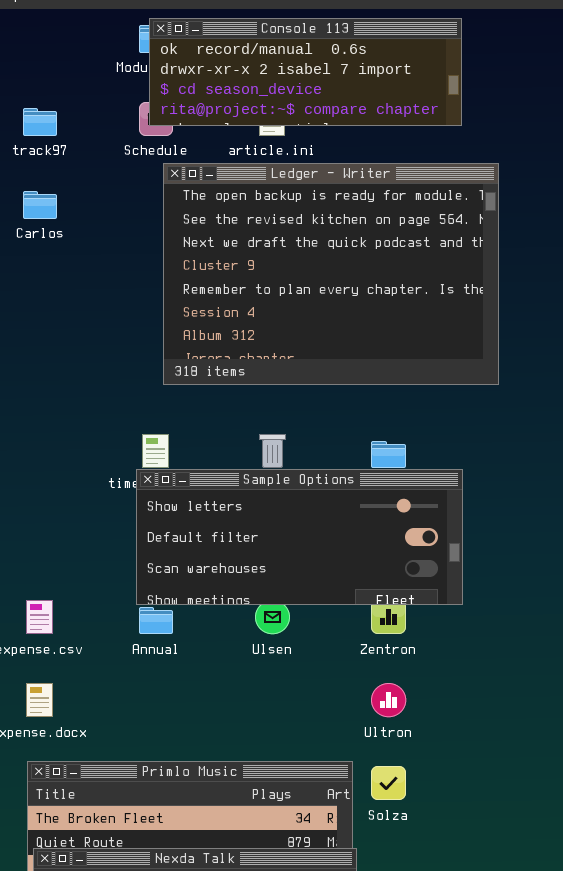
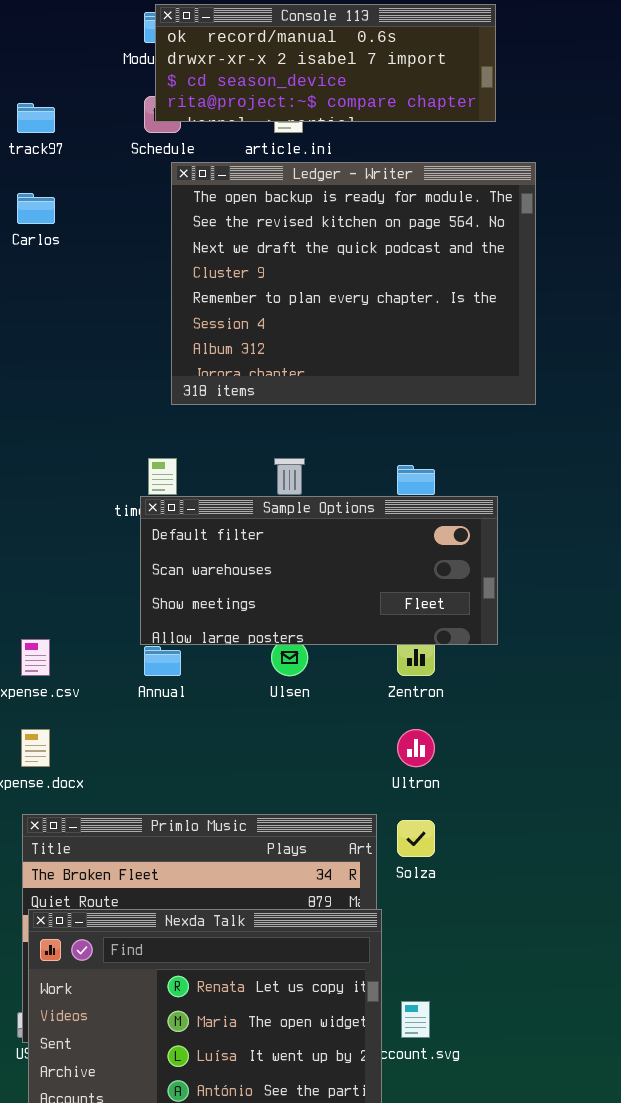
Sample Options: [136,469,463,605] -> [140,496,498,645], scrolled down 1 row

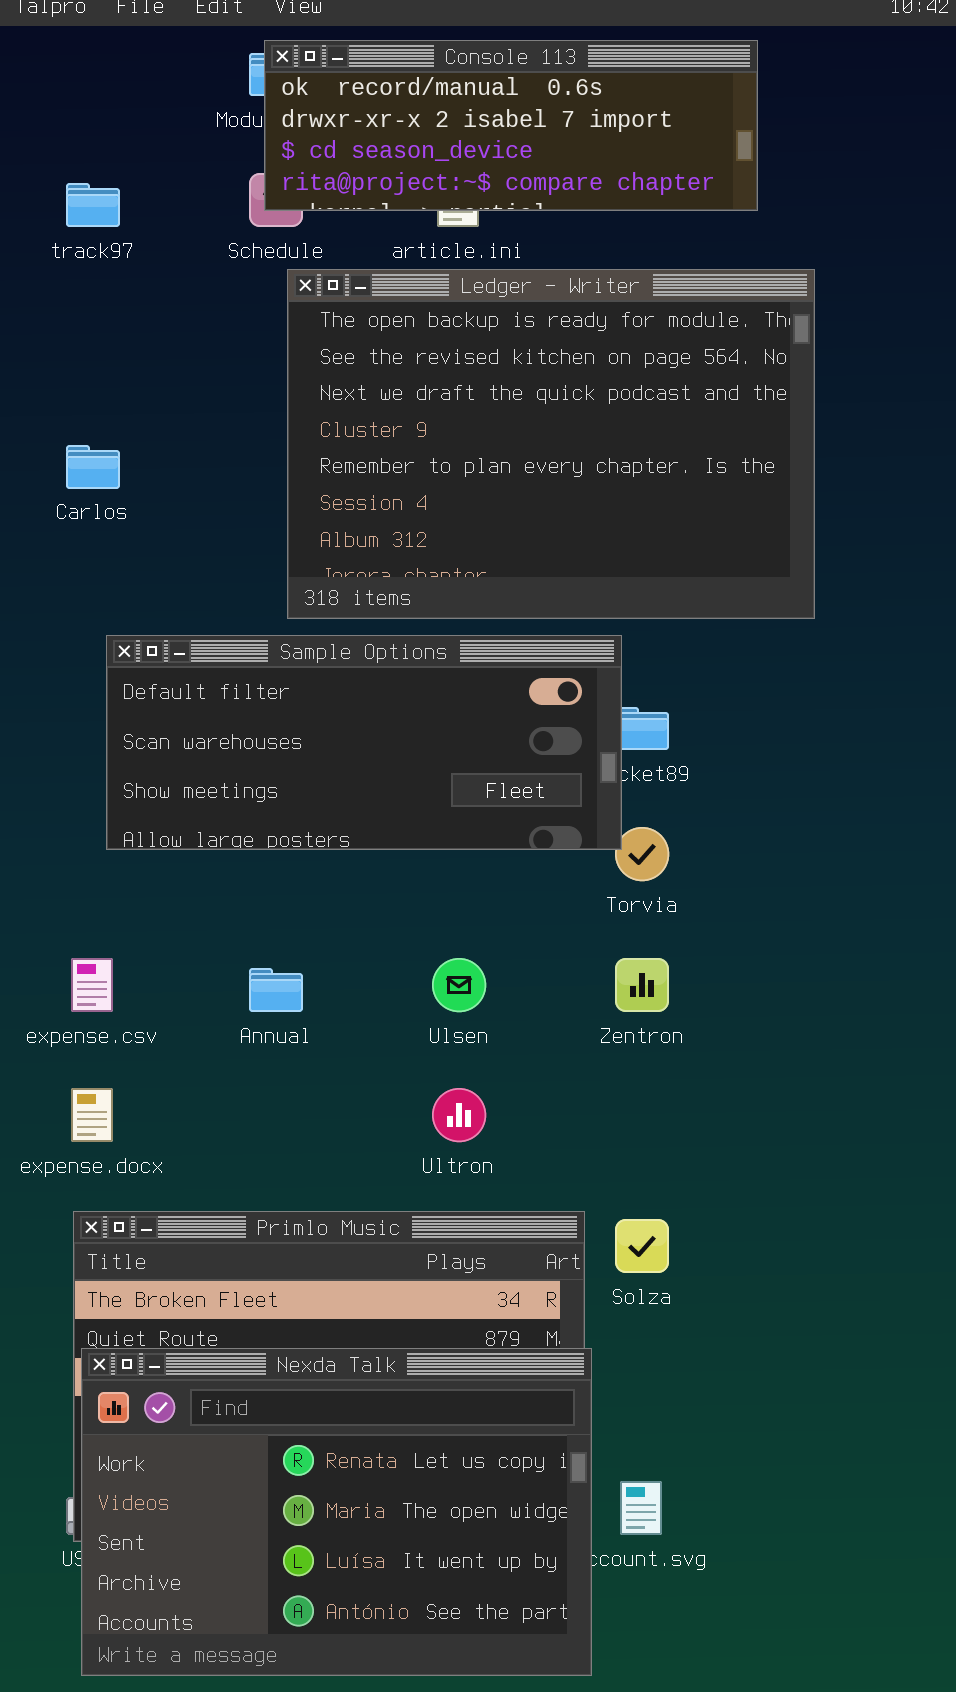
Carlos: [17,193,55,224] -> [66,445,120,489], moved
Sample Options: [140,496,498,645] -> [106,635,622,850], moved
Ultron: [397,729,435,767] -> [432,1088,486,1142], moved

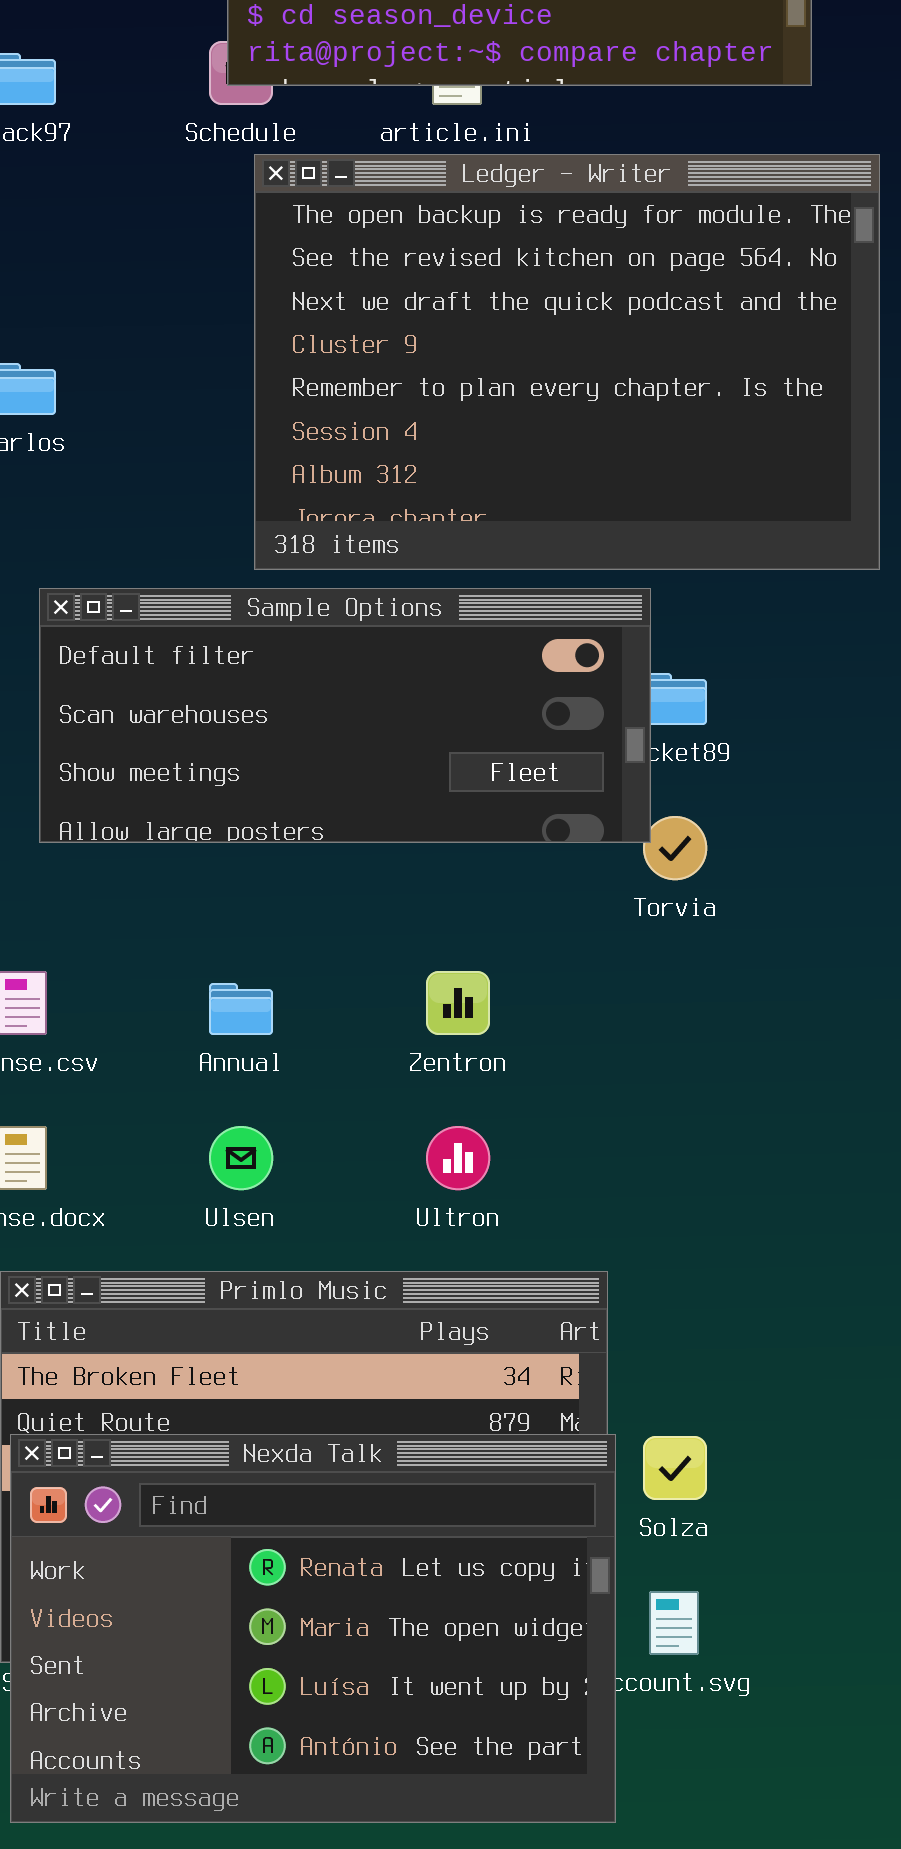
Ulsen: [432,958,486,1012] -> [209,1126,273,1190], moved
Zentron: [615,958,669,1012] -> [426,971,490,1035], moved
Solza: [615,1219,669,1273] -> [643,1436,707,1500], moved

